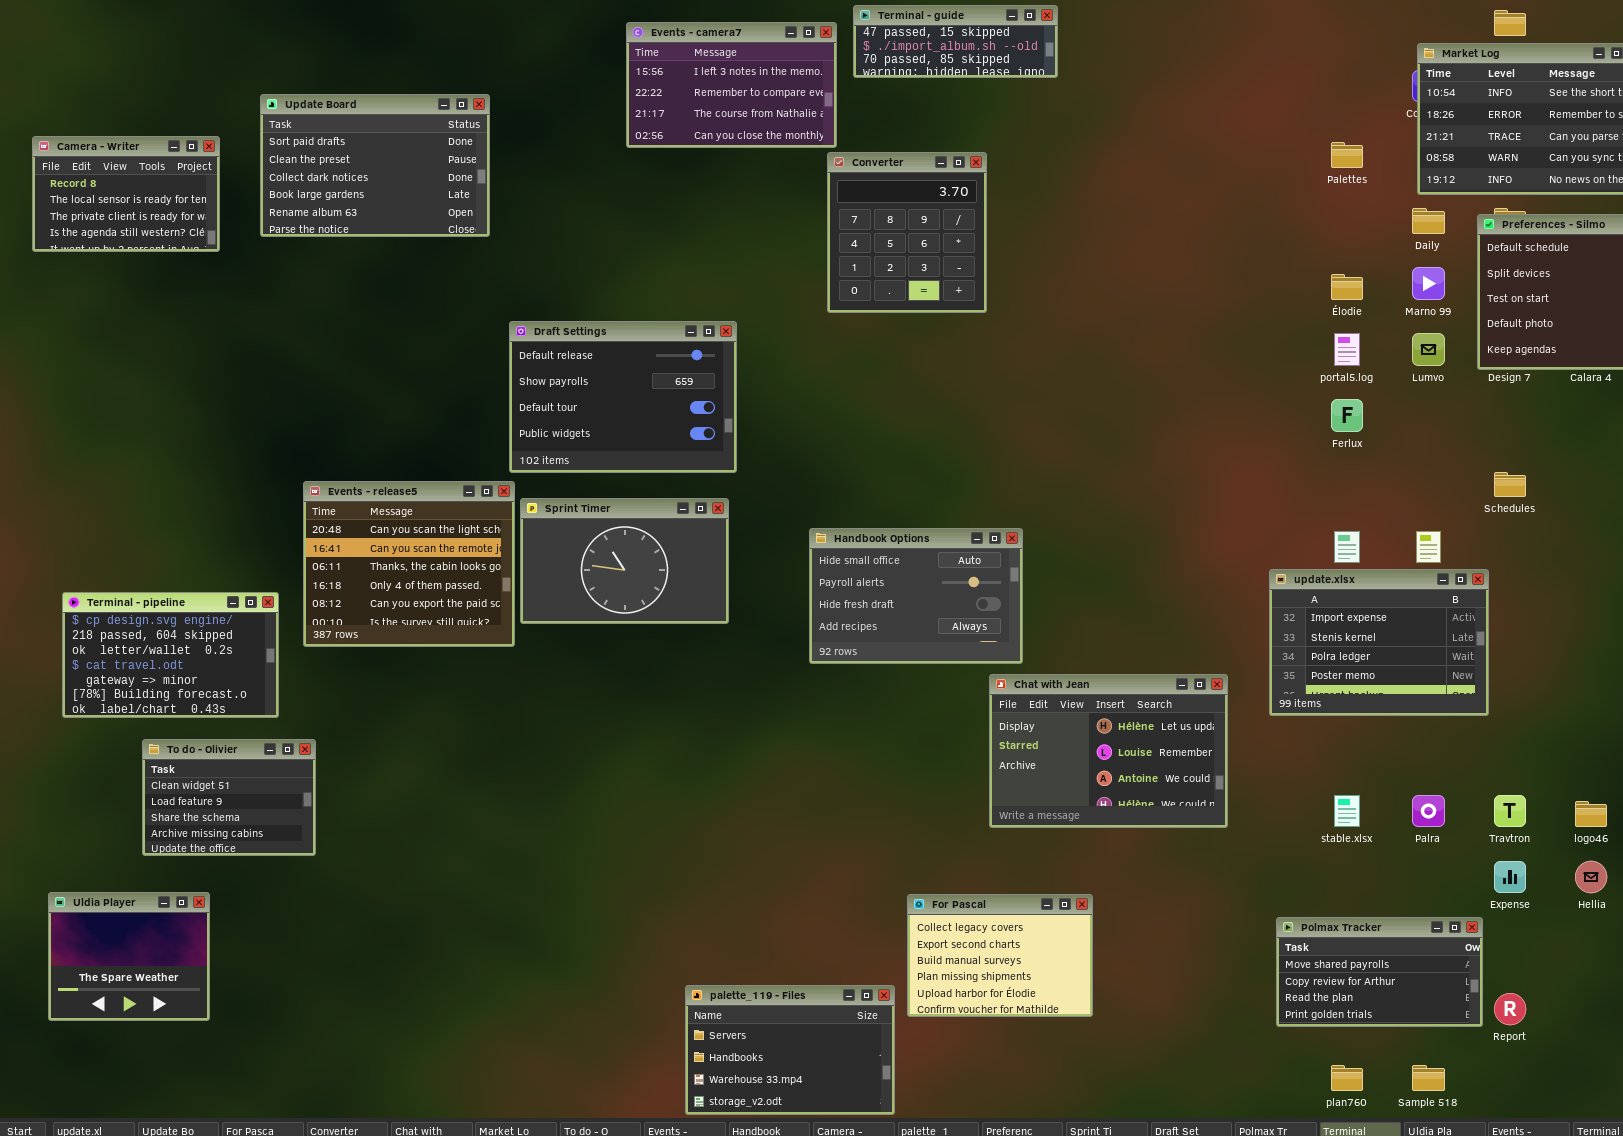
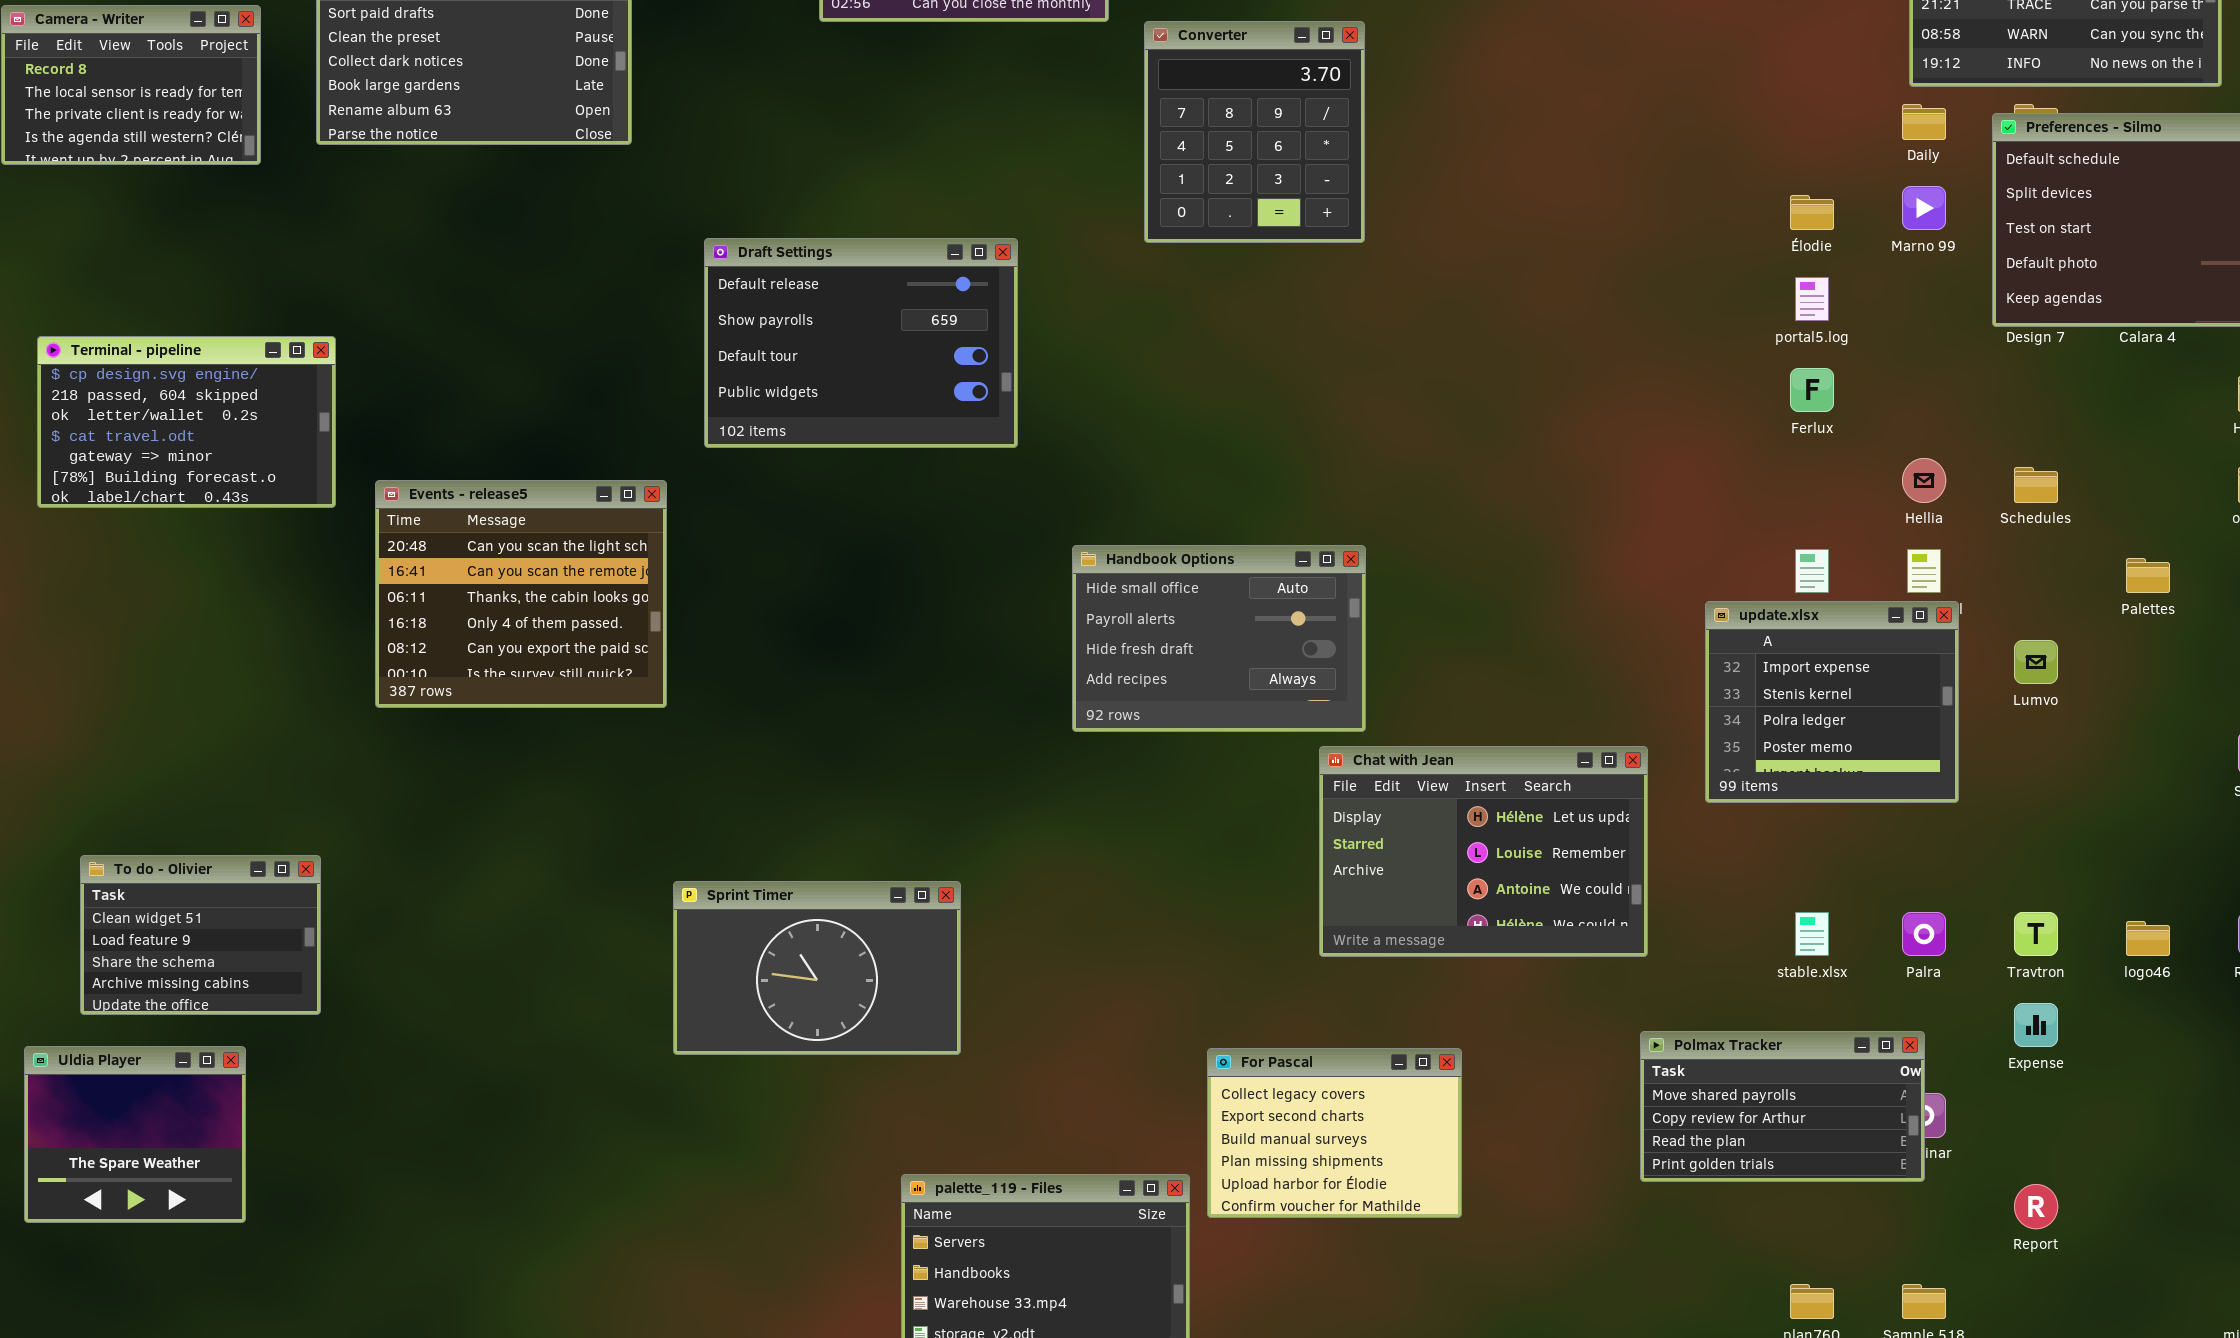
Palettes: [1331,142,1363,168] -> [2126,558,2170,593], moved
Converter: [827,152,987,313] -> [1144,21,1365,243], moved
Draft Settings: [509,321,737,473] -> [704,238,1018,448], moved
Lumvo: [1412,333,1445,366] -> [2014,640,2058,684], moved
Sprint Timer: [520,498,729,624] -> [673,881,961,1055], moved
update.xlsx: [1269,569,1489,716] -> [1705,601,1959,803], resized
Terminal - pipeline: [62,592,279,718] -> [37,336,336,508], moved
To do - Olivier: [142,739,316,856] -> [80,855,321,1015], moved
Hellia: [1575,861,1607,893] -> [1902,458,1946,503], moved
Polmax Tracker: [1276,917,1483,1027] -> [1640,1031,1925,1182], moved

